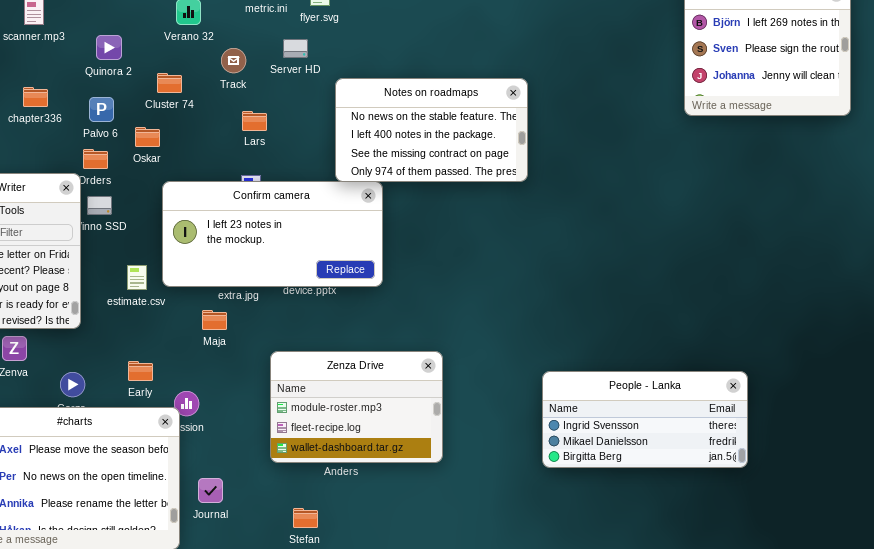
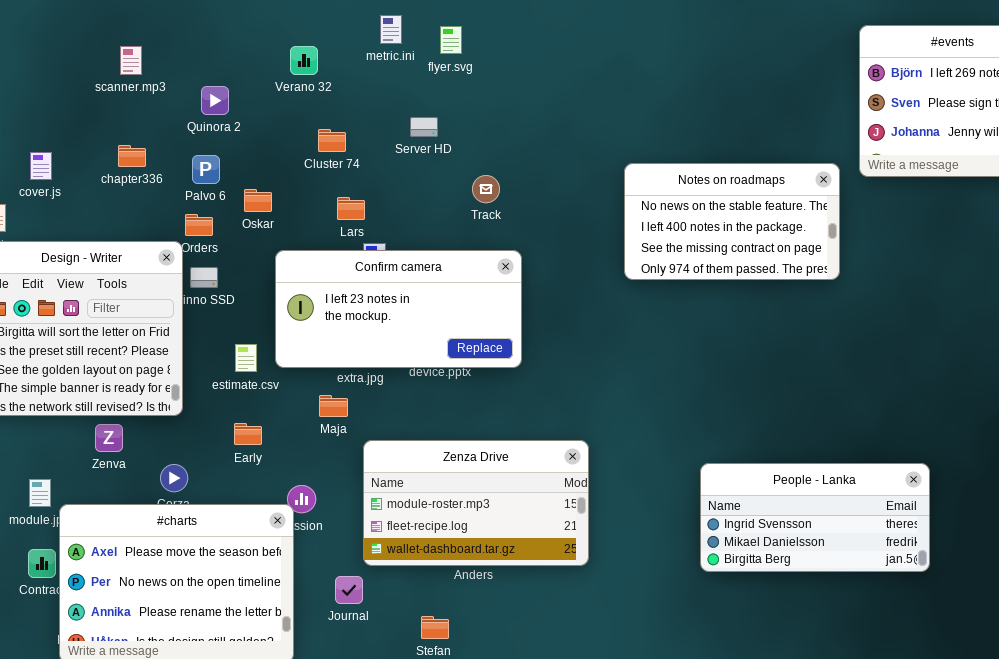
Server HD: [283,39,308,58] -> [410,117,438,137], moved
Track: [221,48,246,73] -> [472,175,500,203], moved
Cluster 74: [157,73,182,93] -> [318,129,346,152], moved
Notes on roadmaps: [335,78,528,182] -> [624,163,840,280], moved
Lars: [242,111,267,131] -> [337,197,365,220], moved
Zenza Drive: [270,351,443,463] -> [363,440,589,566], resized
Early: [128,361,153,381] -> [234,423,262,445], moved
Journal: [198,478,223,503] -> [335,576,363,604], moved

